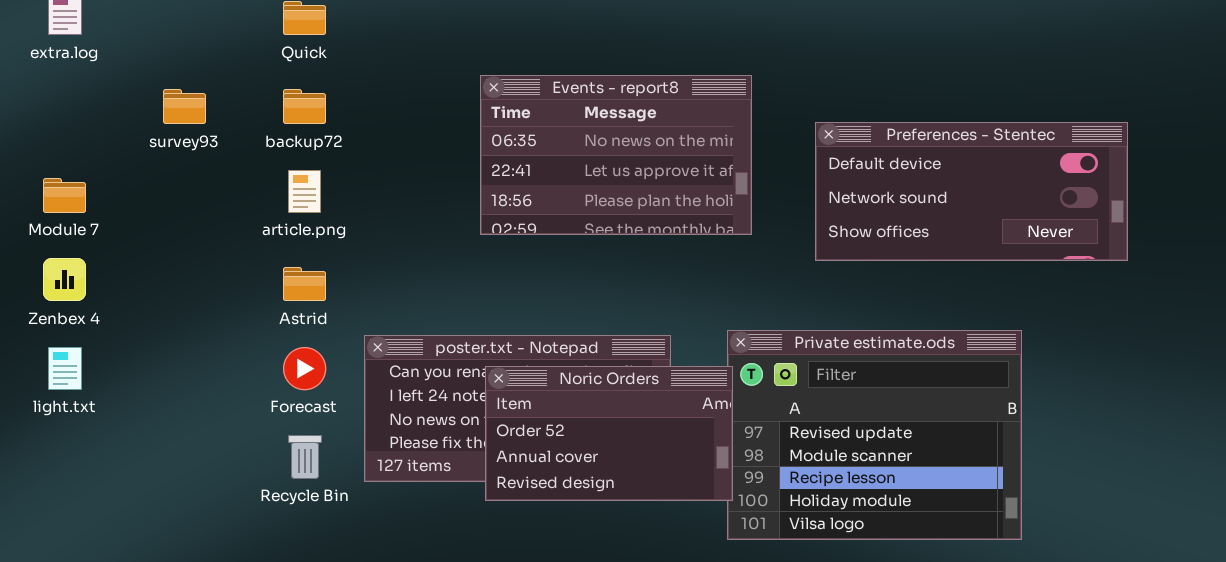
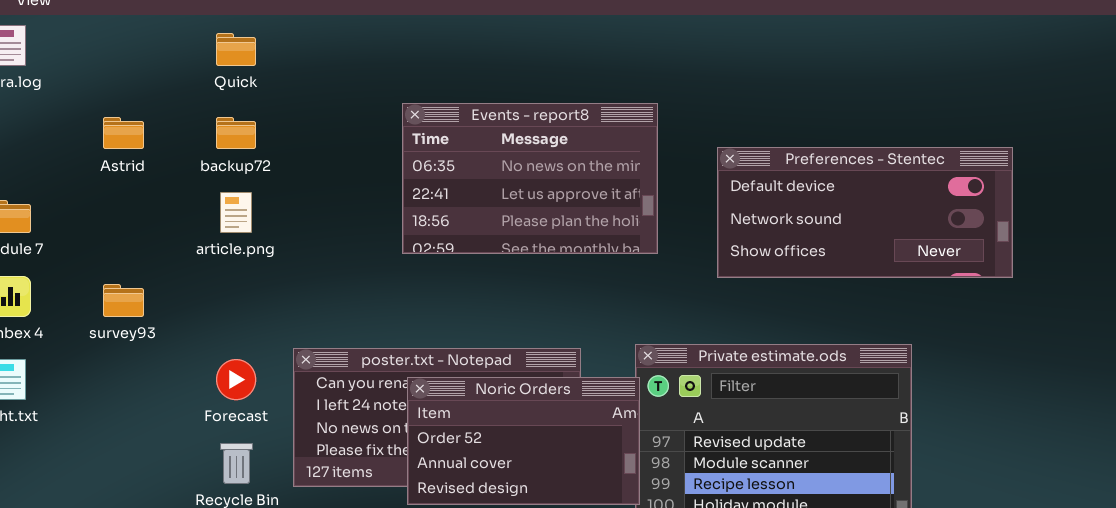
survey93: [163,89,206,124] -> [103,284,144,317], moved
Astrid: [283,267,326,301] -> [103,117,144,149], moved

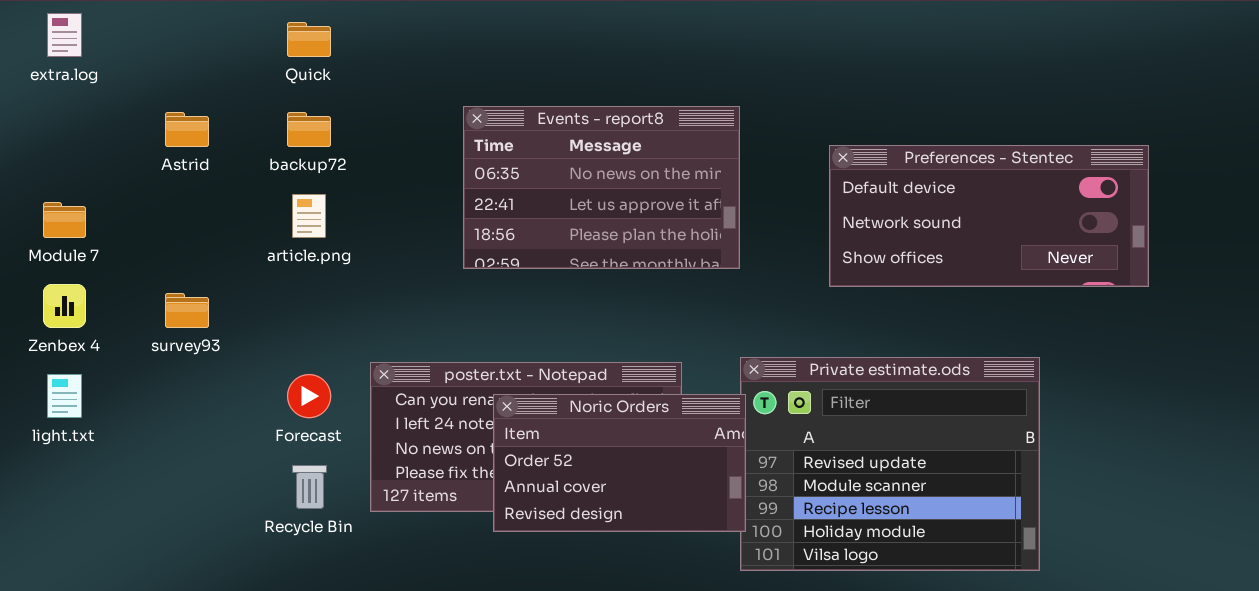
Events - report8: [402,103,658,254] -> [463,106,740,269], moved

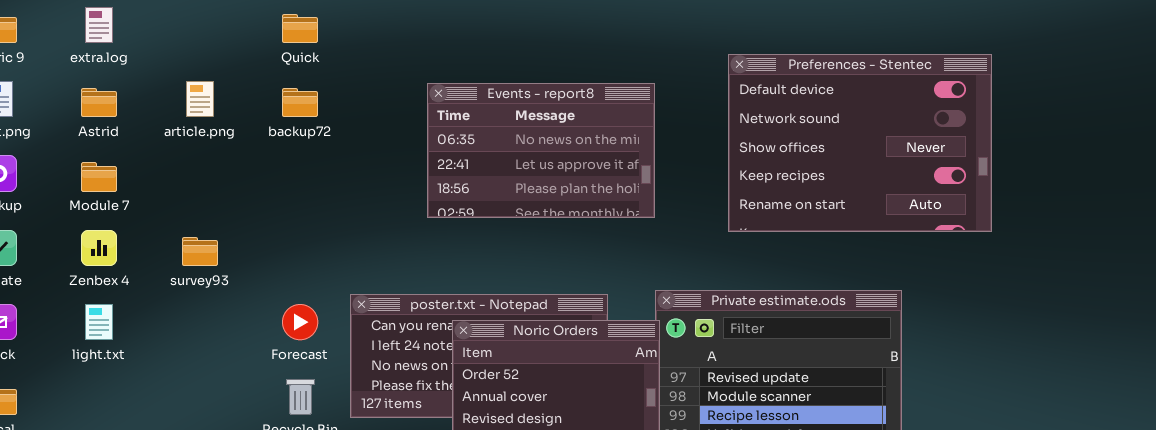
Astrid: [165,112,209,147] -> [81,88,117,117], moved
Preferences - Stentec: [829,145,1149,287] -> [728,54,992,232], resized
article.png: [292,194,326,238] -> [186,81,214,117], moved

